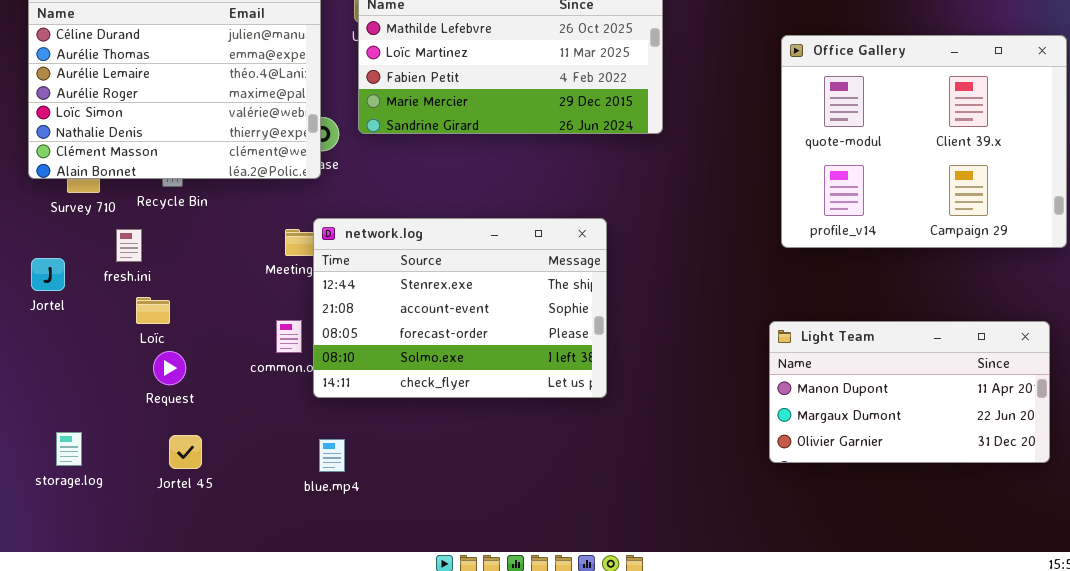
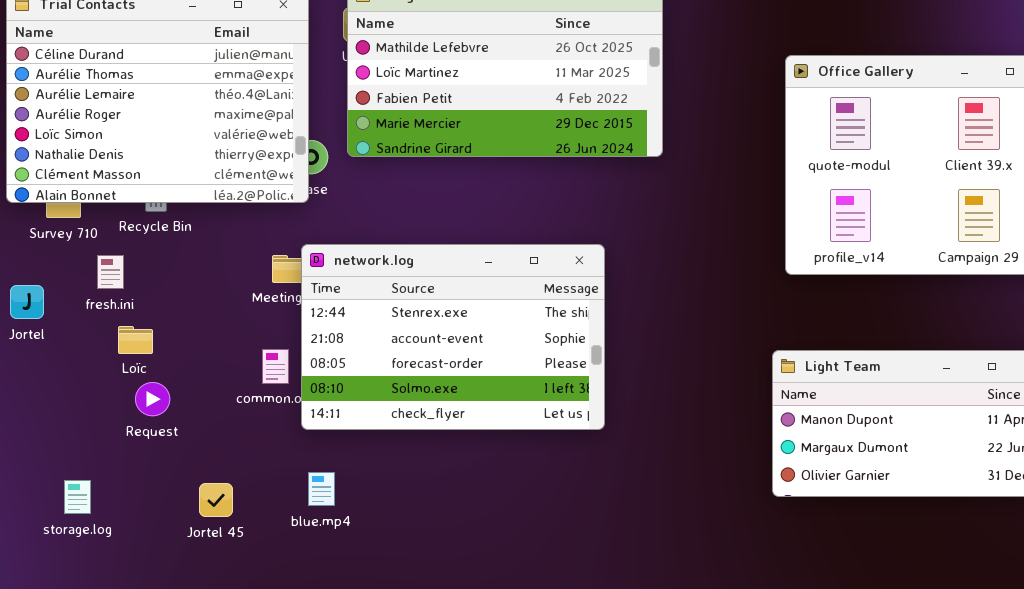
storage.log: [56,432,82,466] -> [64,480,91,514], moved
Jortel 45: [169,435,202,469] -> [199,483,233,517], moved

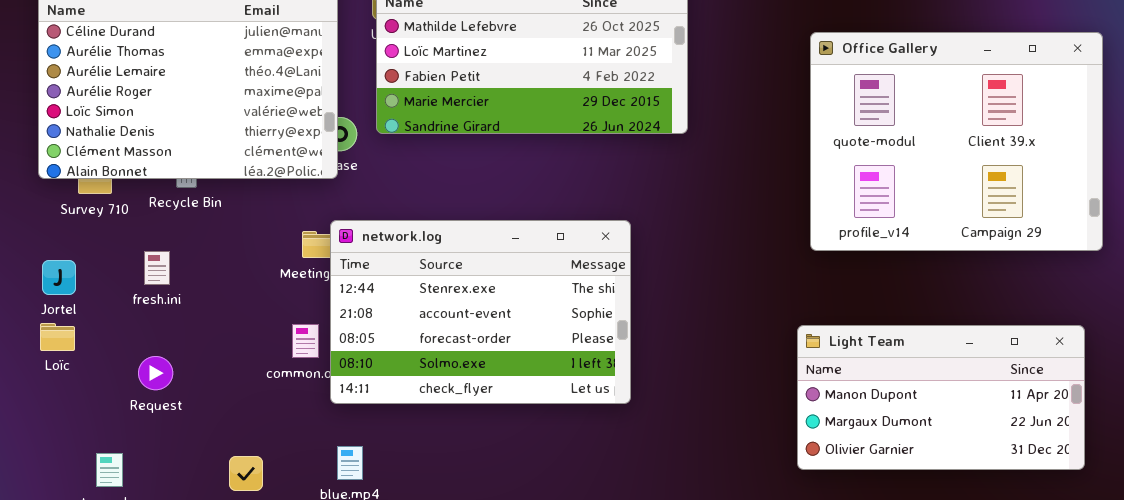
fresh.ini: [97,255,124,289] -> [144,251,170,285], moved
Loïc: [118,326,153,354] -> [40,323,75,351], moved
Request: [135,382,170,416] -> [138,356,173,390], moved

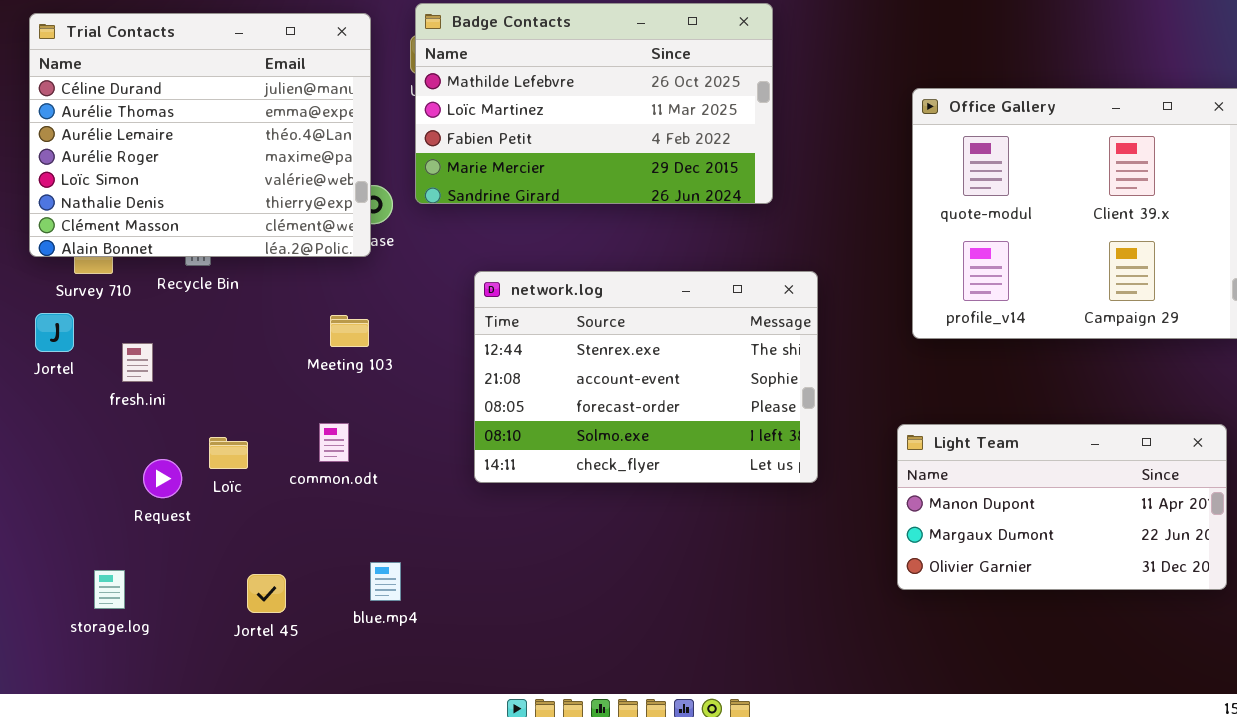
network.log: [330,220,631,404] -> [474,271,818,483], moved
fresh.ini: [144,251,170,285] -> [122,343,153,382], moved
Jortel: [42,260,76,295] -> [35,313,74,352], moved
Loïc: [40,323,75,351] -> [209,437,248,469], moved

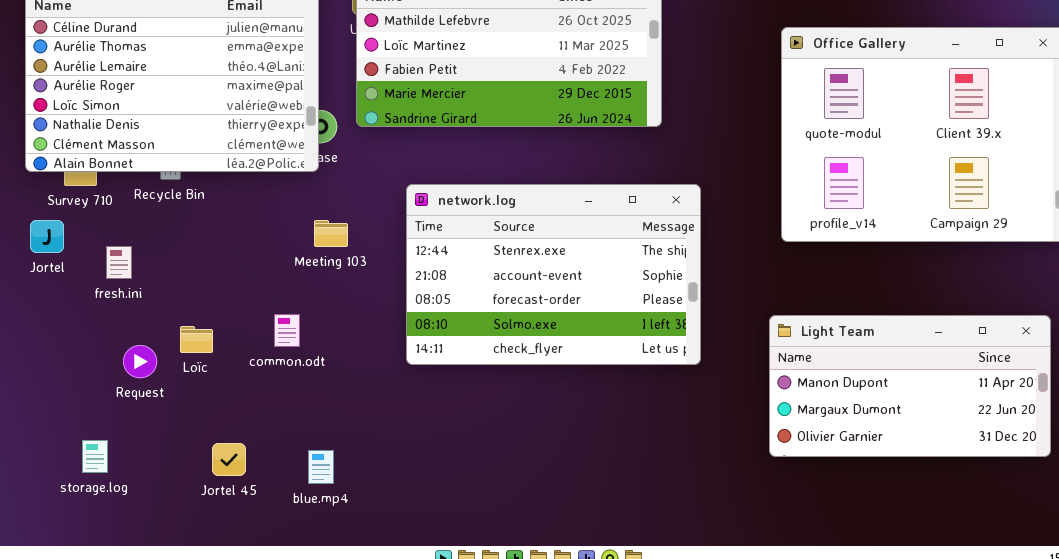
Meeting 103: [330,315,369,347] -> [314,220,348,247], moved
blue.mp4: [370,562,401,601] -> [308,450,334,484], moved

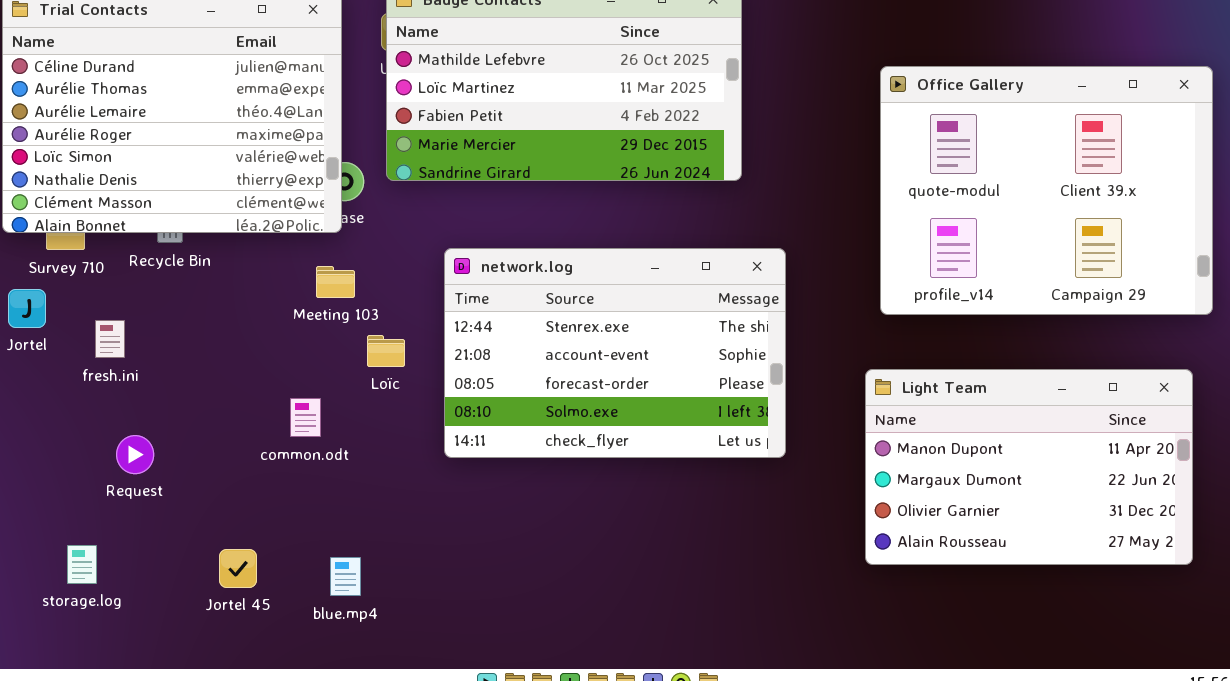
Meeting 103: [314,220,348,247] -> [316,266,355,298], moved
Light Team: [769,315,1051,457] -> [865,369,1193,565], resized
Loïc: [180,326,213,353] -> [367,335,405,367], moved

